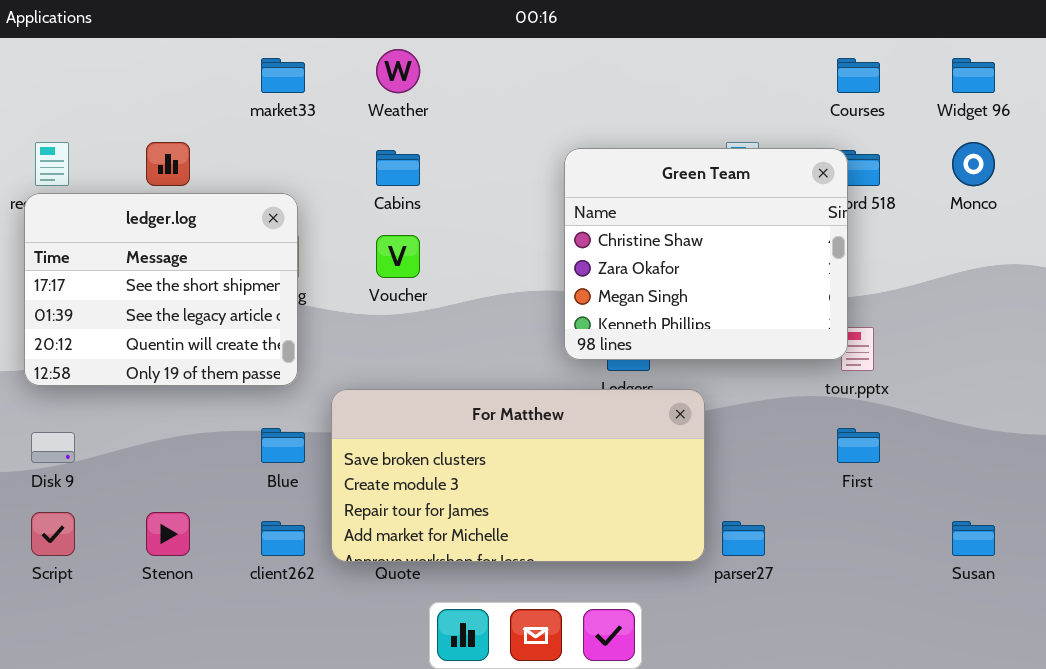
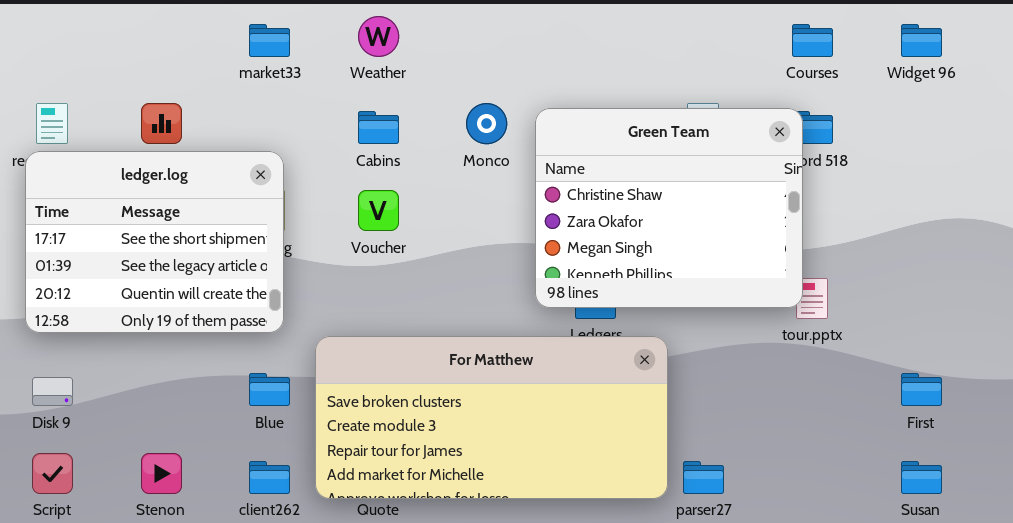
Monco: [952,142,995,186] -> [466,103,507,144], moved
First: [837,428,880,463] -> [901,373,942,406], moved

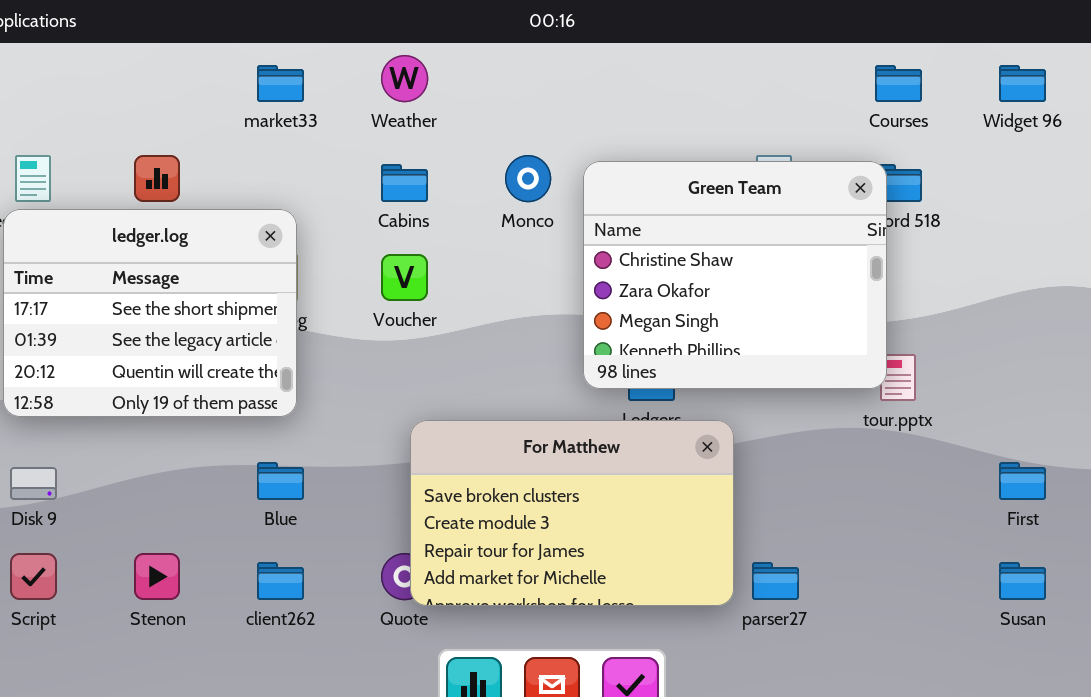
For Matthew: [315,336,668,499] -> [410,420,734,606], resized

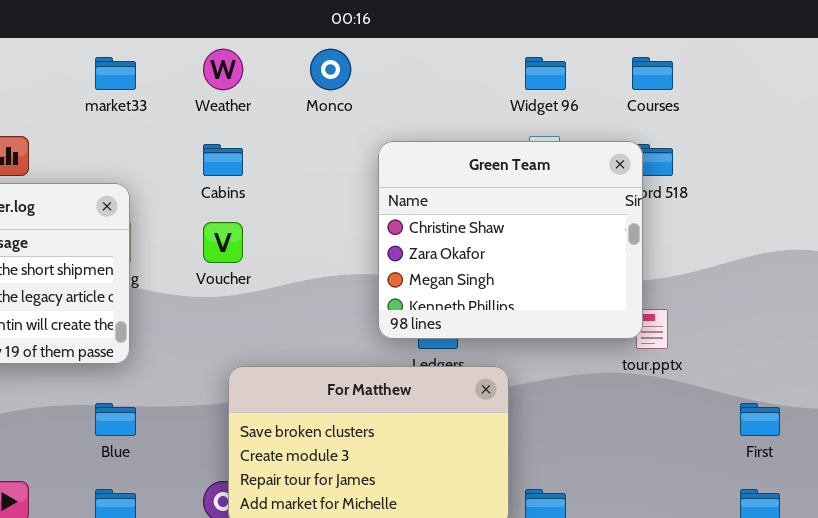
Widget 96: [999,65,1046,102] -> [525,57,566,90], moved
Monco: [505,155,551,202] -> [310,49,351,90], moved

